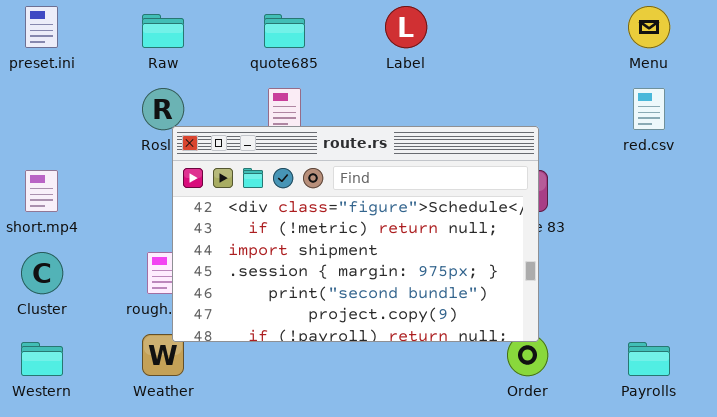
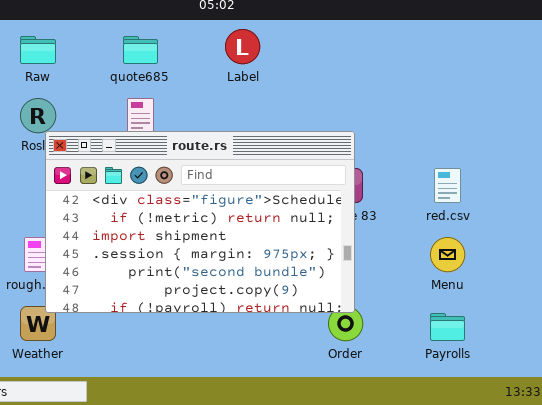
Menu: [628,6,670,48] -> [430,237,465,272], moved
red.csv: [633,88,665,130] -> [434,168,461,203], moved

